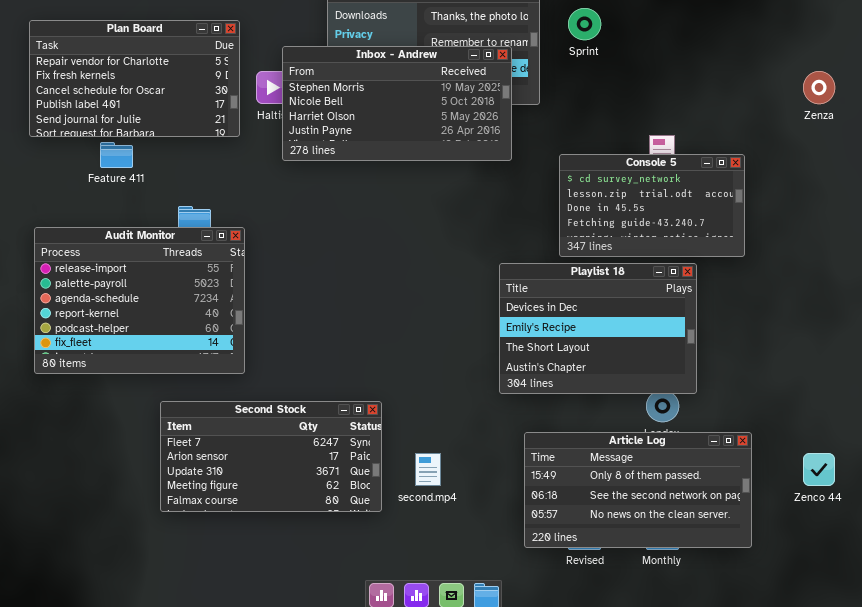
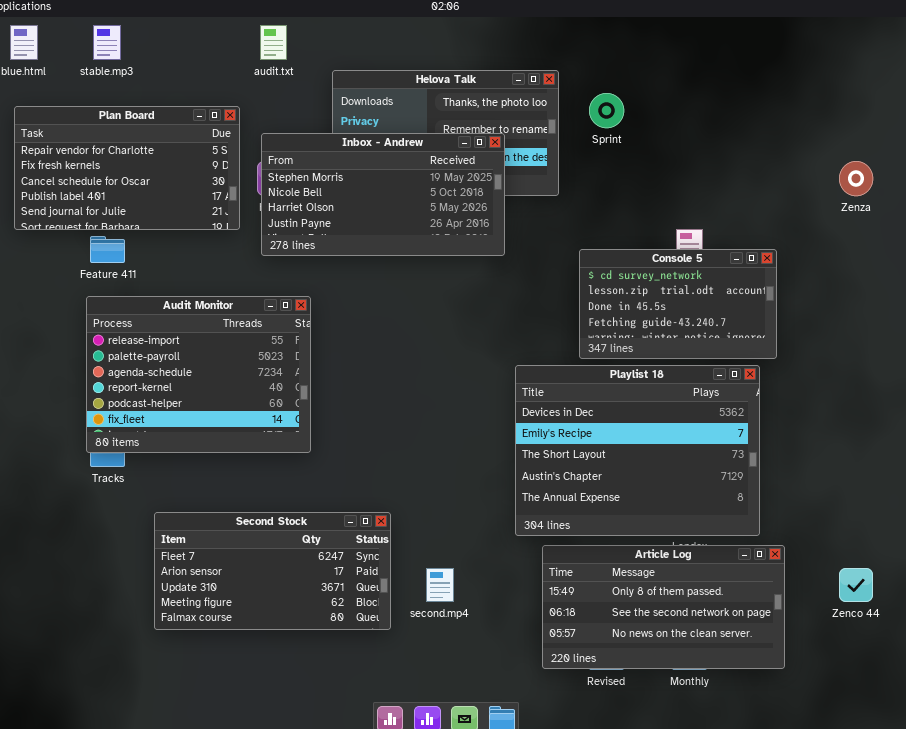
Inbox - Andrew: [282,46,512,161] -> [261,133,505,256], moved
Audit Monitor: [34,227,245,374] -> [86,296,311,453], moved
Playlist 18: [499,263,697,394] -> [515,365,760,536], resized

